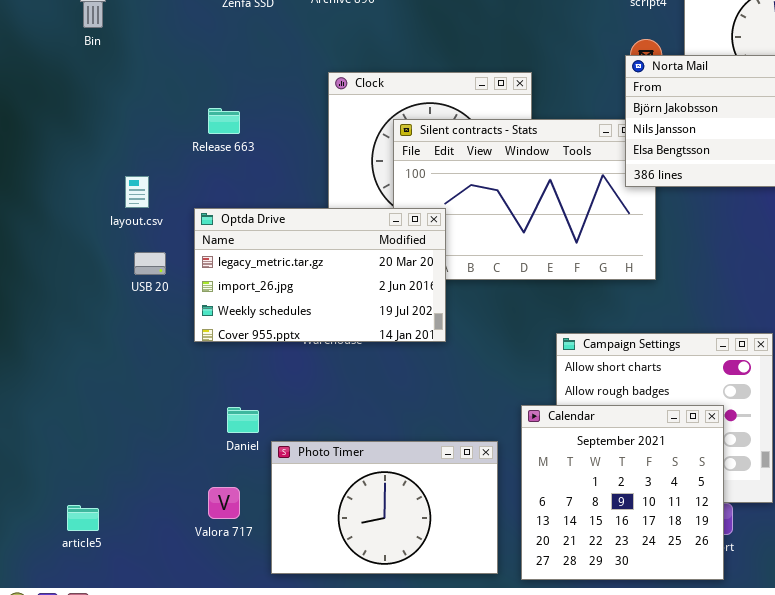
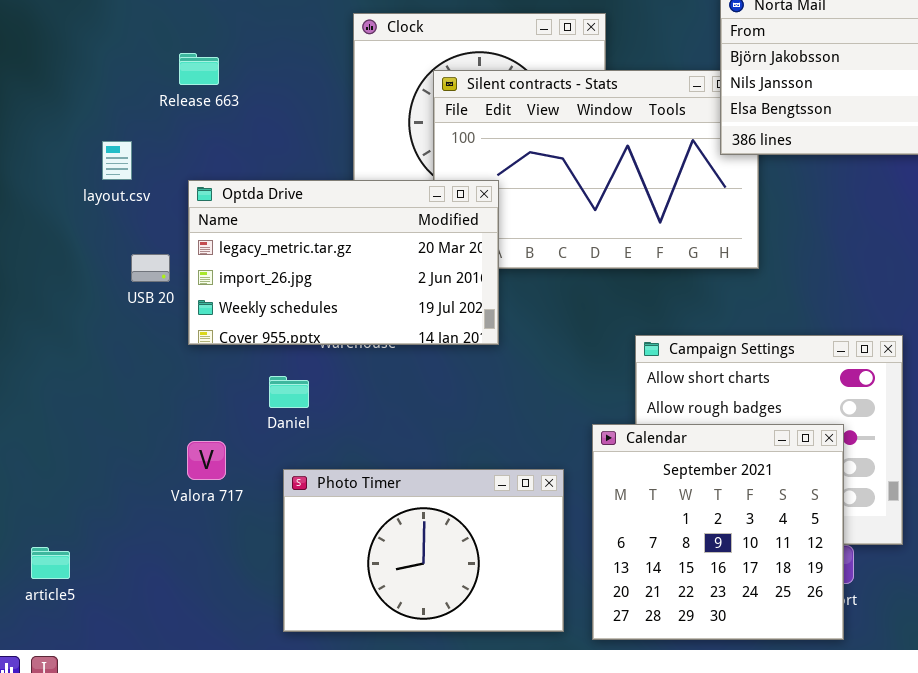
Release 663: [208,108,240,134] -> [179,53,219,85], moved
USB 20: [134,252,166,275] -> [131,254,170,282], moved
Daniel: [227,407,259,433] -> [269,376,309,408], moved
Valora 717: [208,487,240,519] -> [187,441,226,480], moved

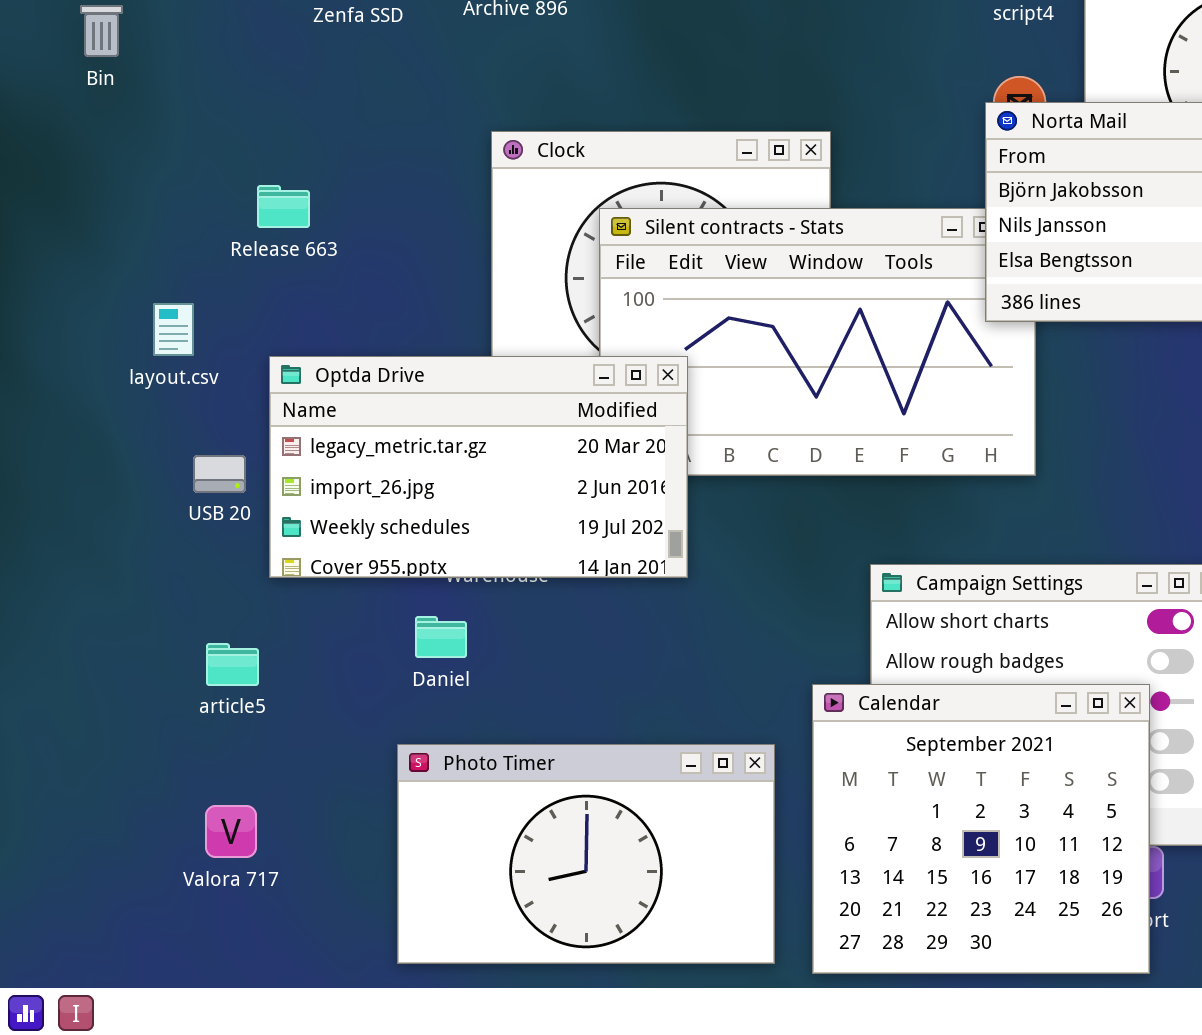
Daniel: [269,376,309,408] -> [415,616,467,658], moved
Valora 717: [187,441,226,480] -> [205,805,257,858], moved
article5: [31,547,70,579] -> [206,643,259,686], moved

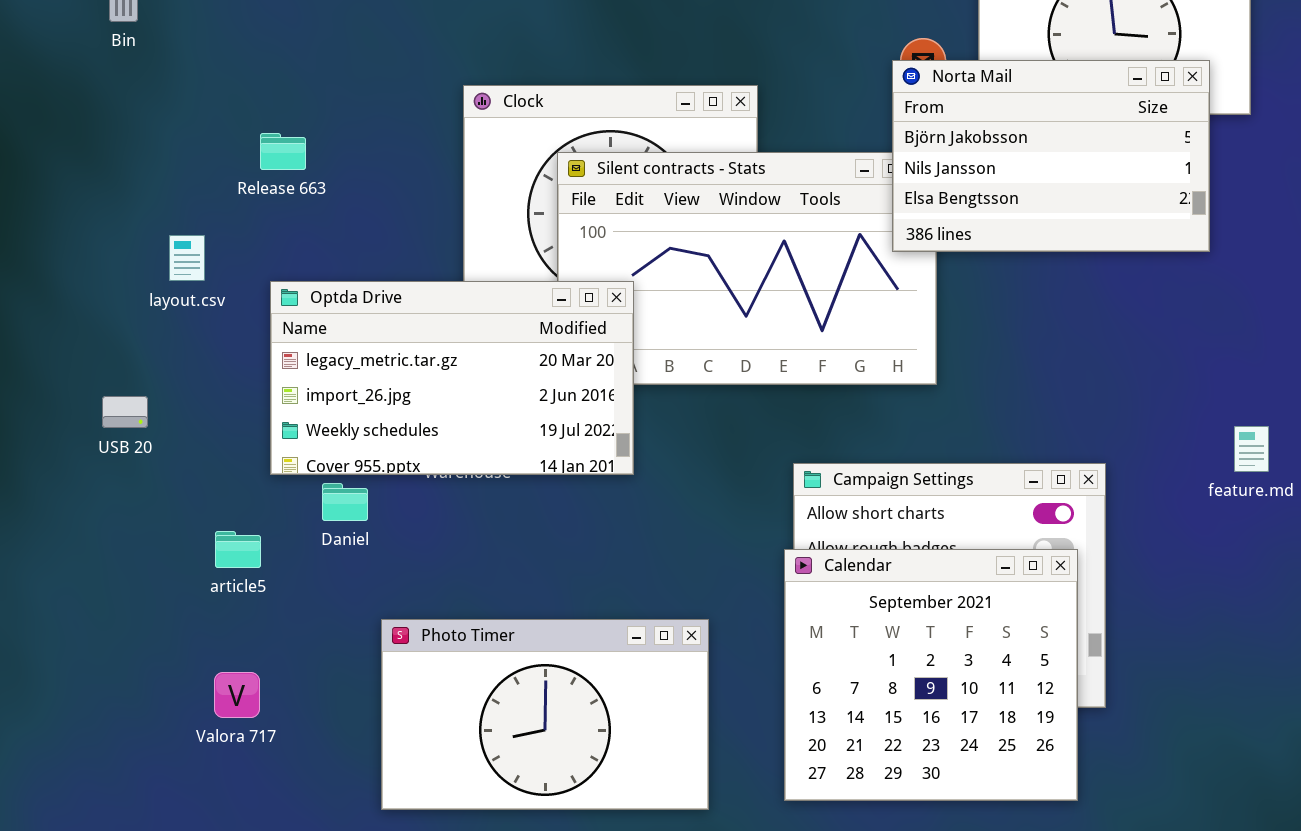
USB 20: [193,455,246,493] -> [102,396,148,428], moved
Daniel: [415,616,467,658] -> [322,483,368,521], moved
Calendar: [812,684,1150,974] -> [784,549,1078,801], moved

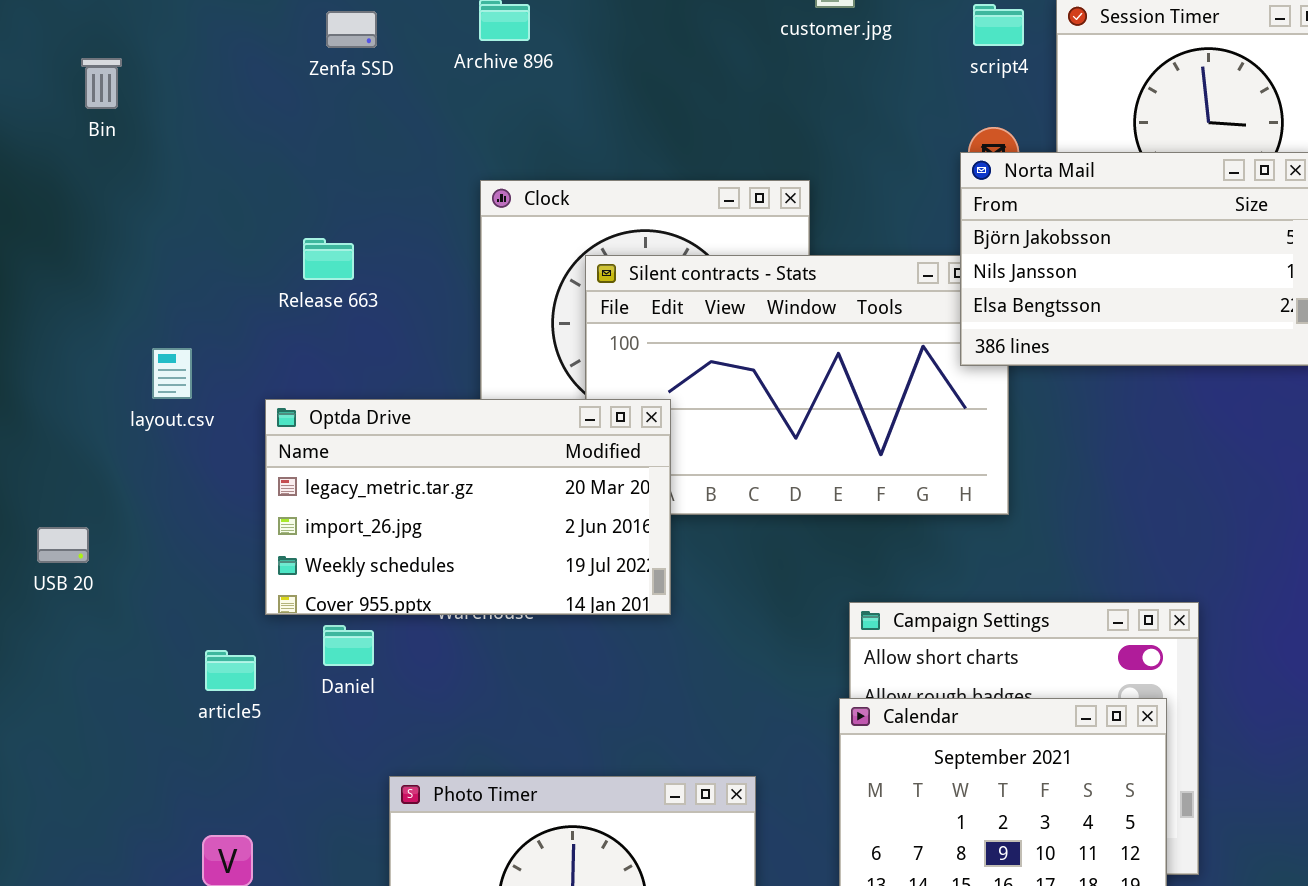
Release 663: [260,133,306,170] -> [303,238,354,280], moved
USB 20: [102,396,148,428] -> [37,527,89,563], moved
article5: [215,531,261,568] -> [205,650,256,691], moved

